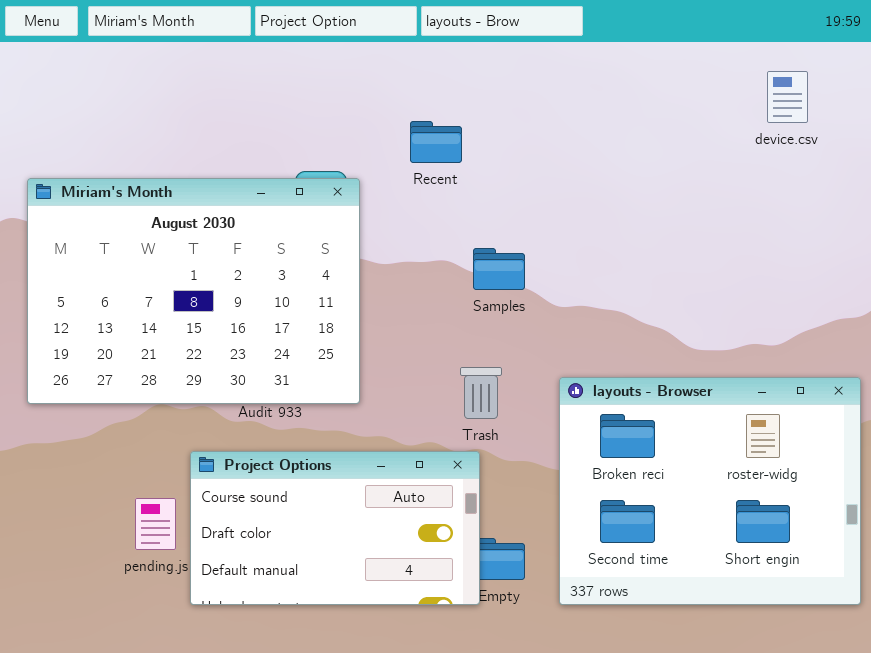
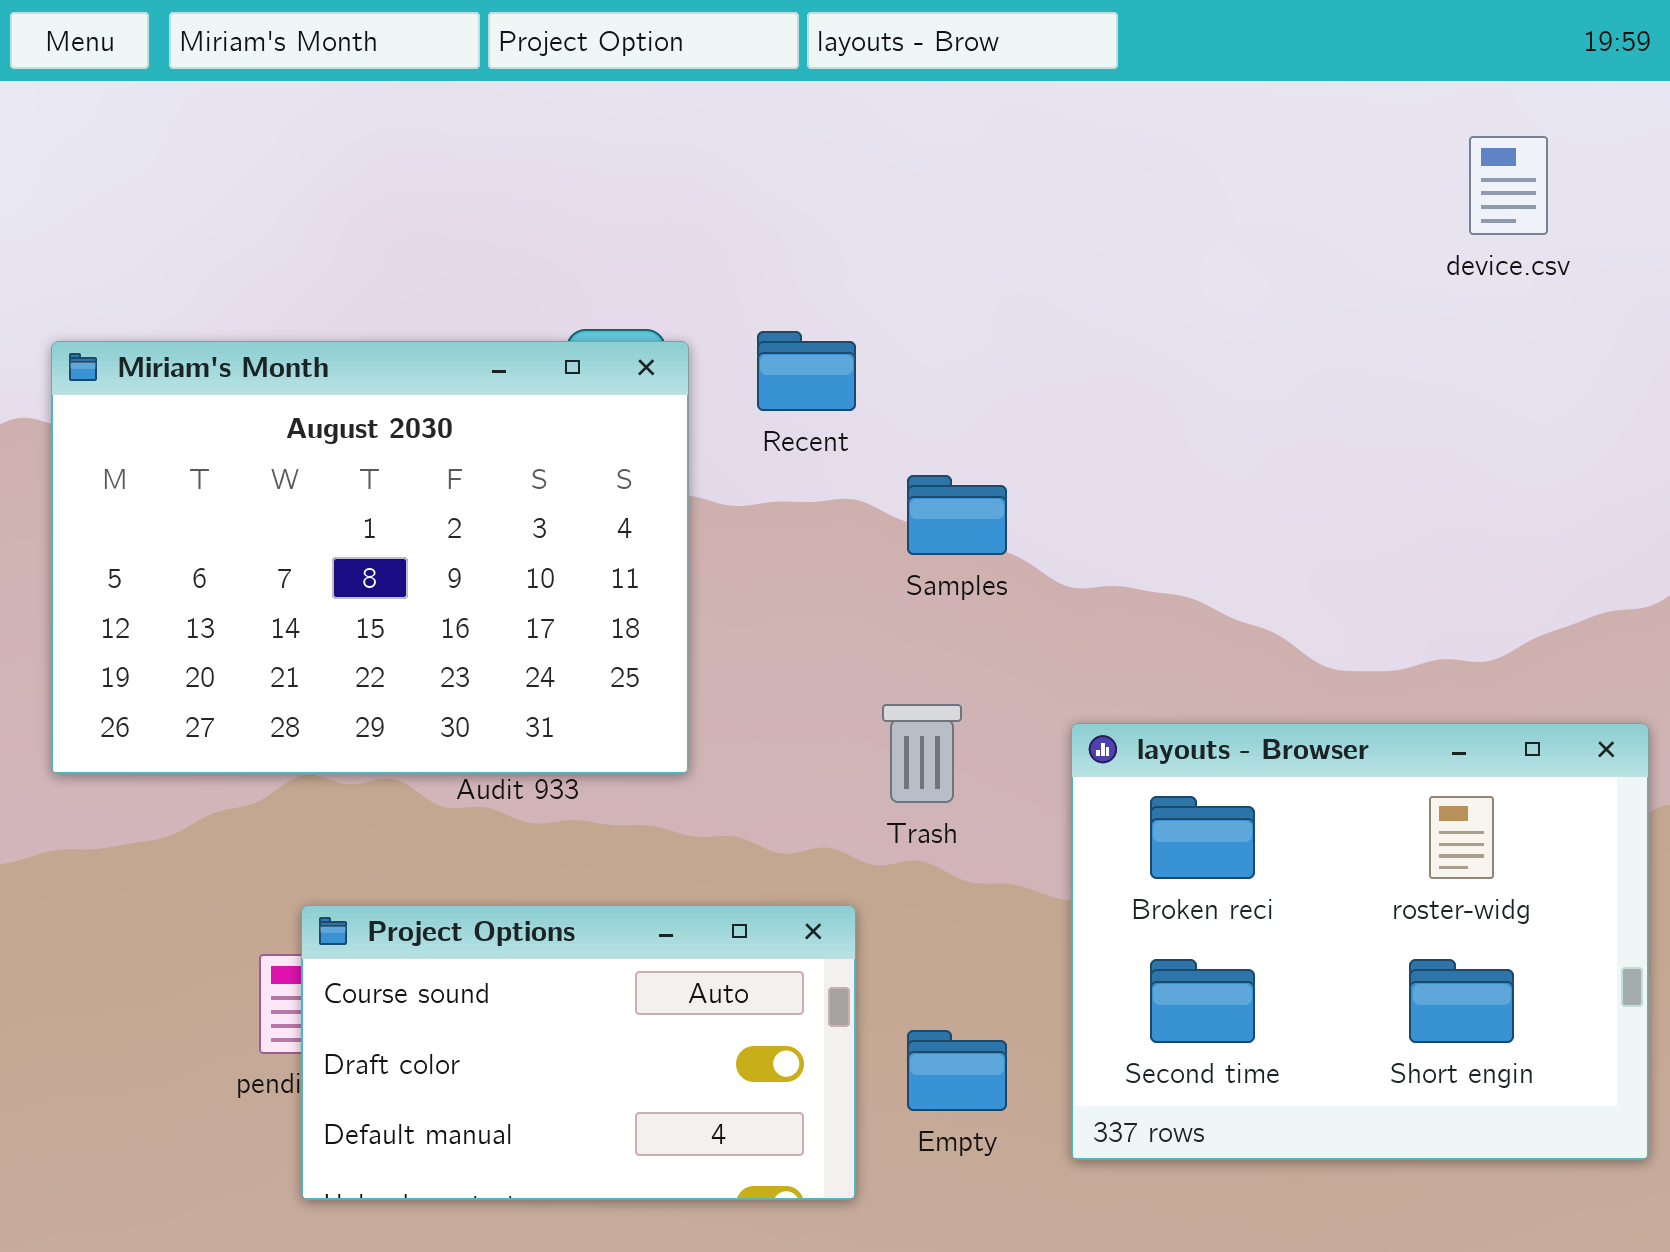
Recent: [410,121,462,163] -> [757,331,856,411], moved
Project Options: [190,451,480,605] -> [301,905,856,1200], moved

